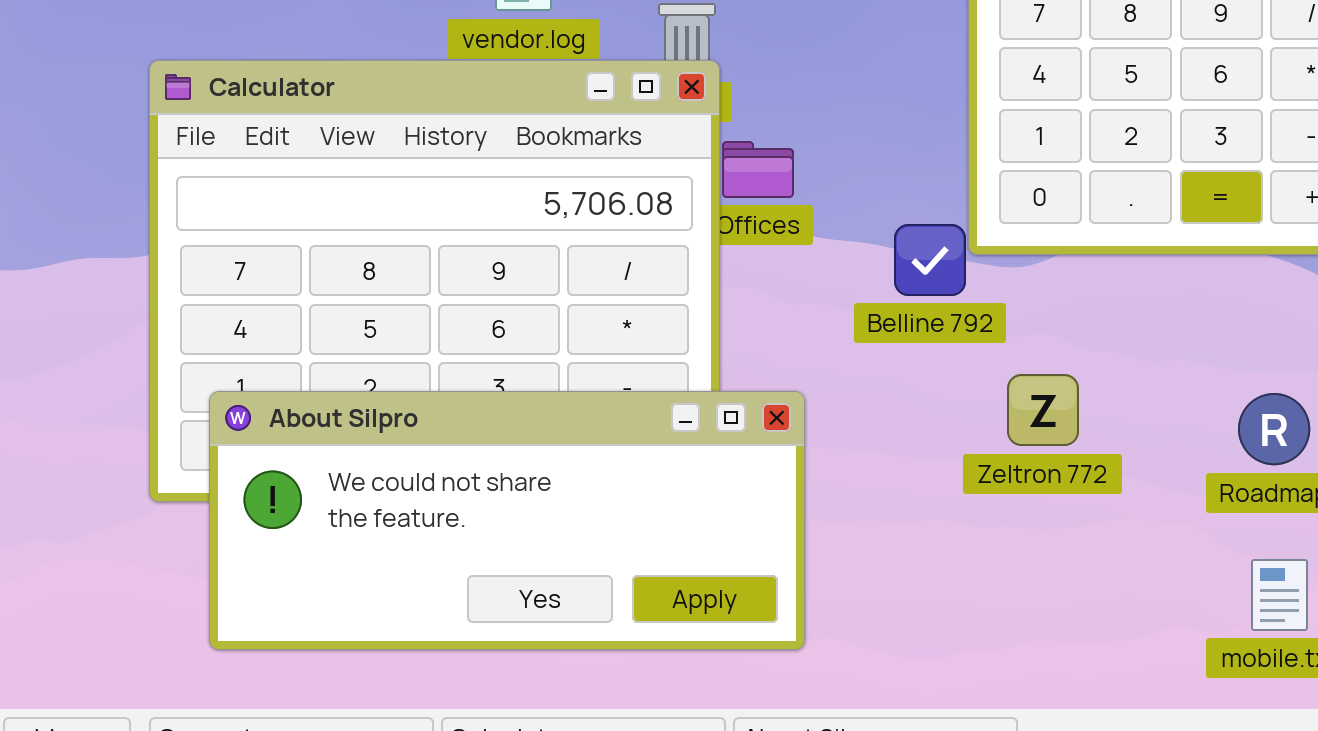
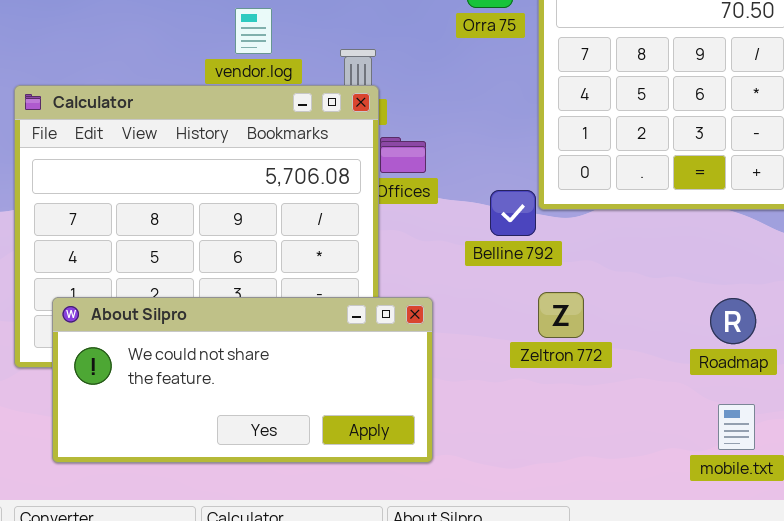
Zeltron 772: [1007,374,1079,446] -> [538,292,584,338], moved

